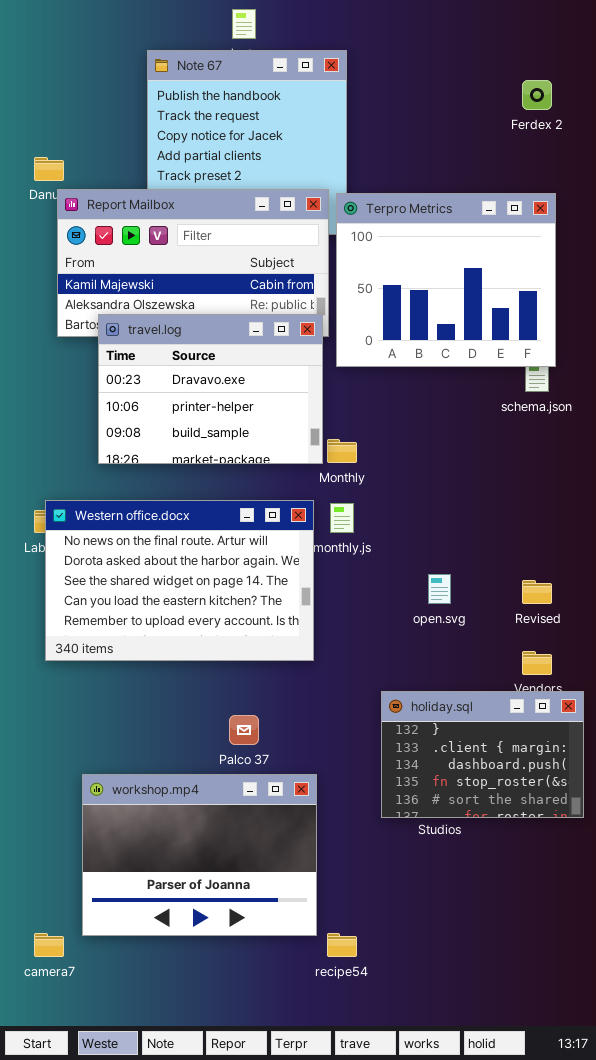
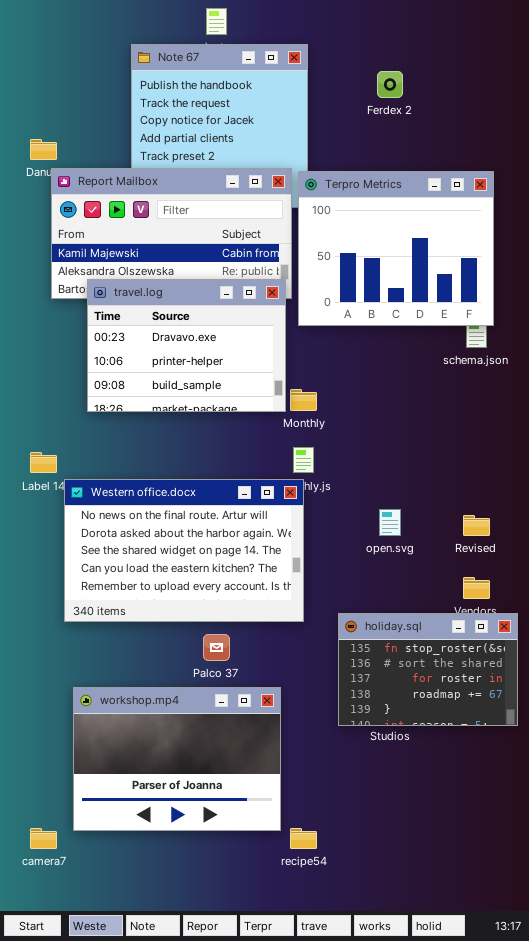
Ferdex 2: [522,80,552,110] -> [377,71,403,98], moved
Western office.docx: [45,500,314,661] -> [64,479,304,622], moved
holiday.sql: [381,691,584,818] -> [338,613,518,726], scrolled down 3 rows

